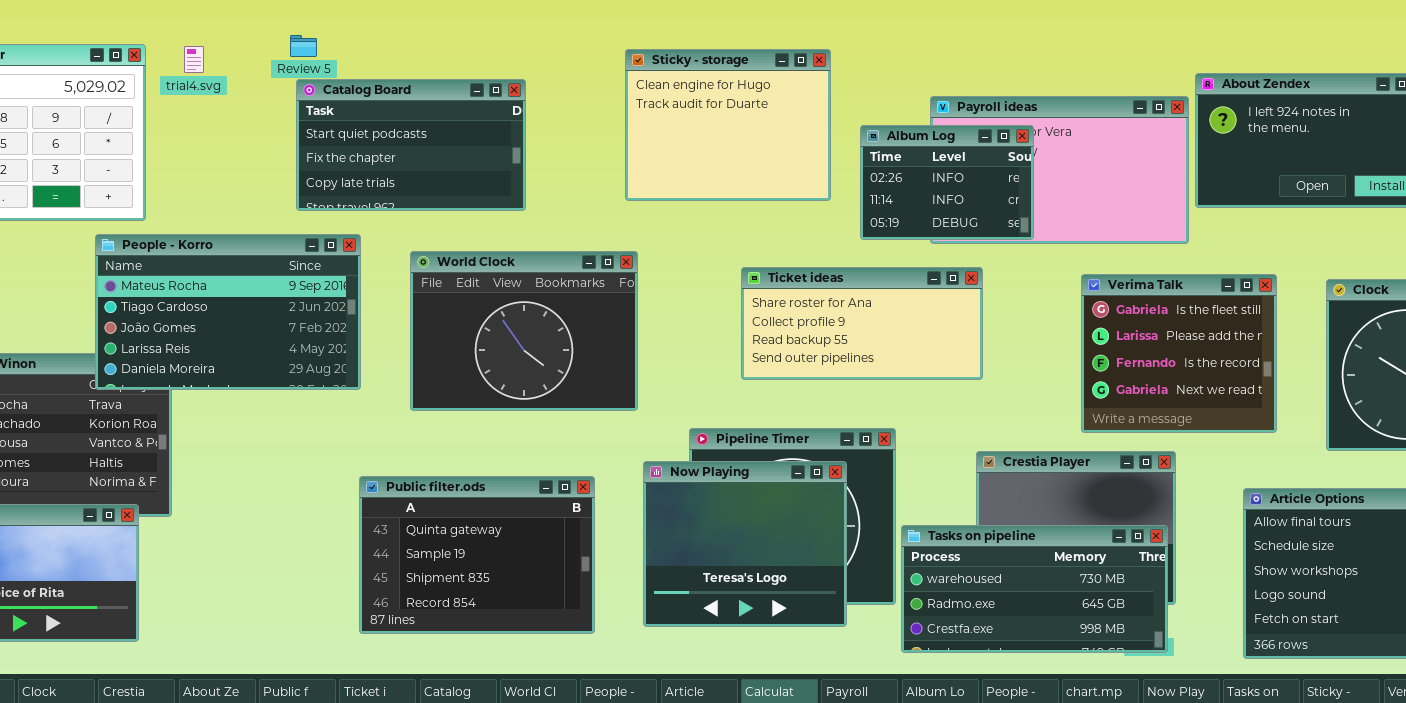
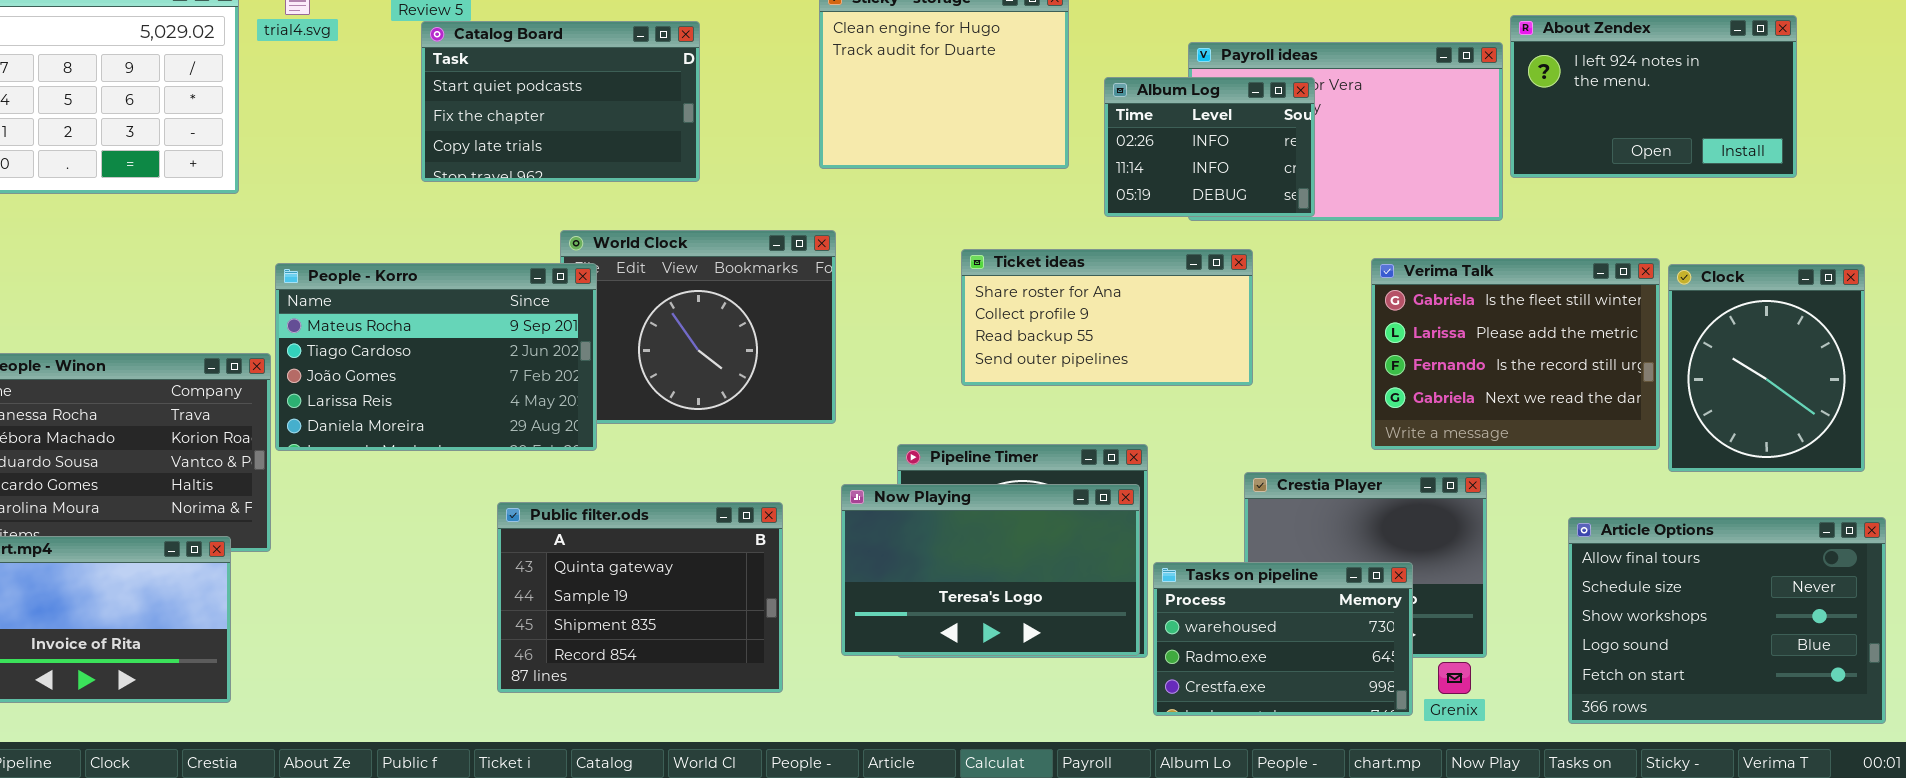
People - Korro: [95,234,361,390] -> [275,263,597,451], moved
Verima Talk: [1081,274,1277,433] -> [1371,258,1660,450], resized
Now Playing: [643,461,847,627] -> [841,484,1140,656], resized
Tasks on pipeline: [901,525,1168,653] -> [1153,562,1413,716], resized

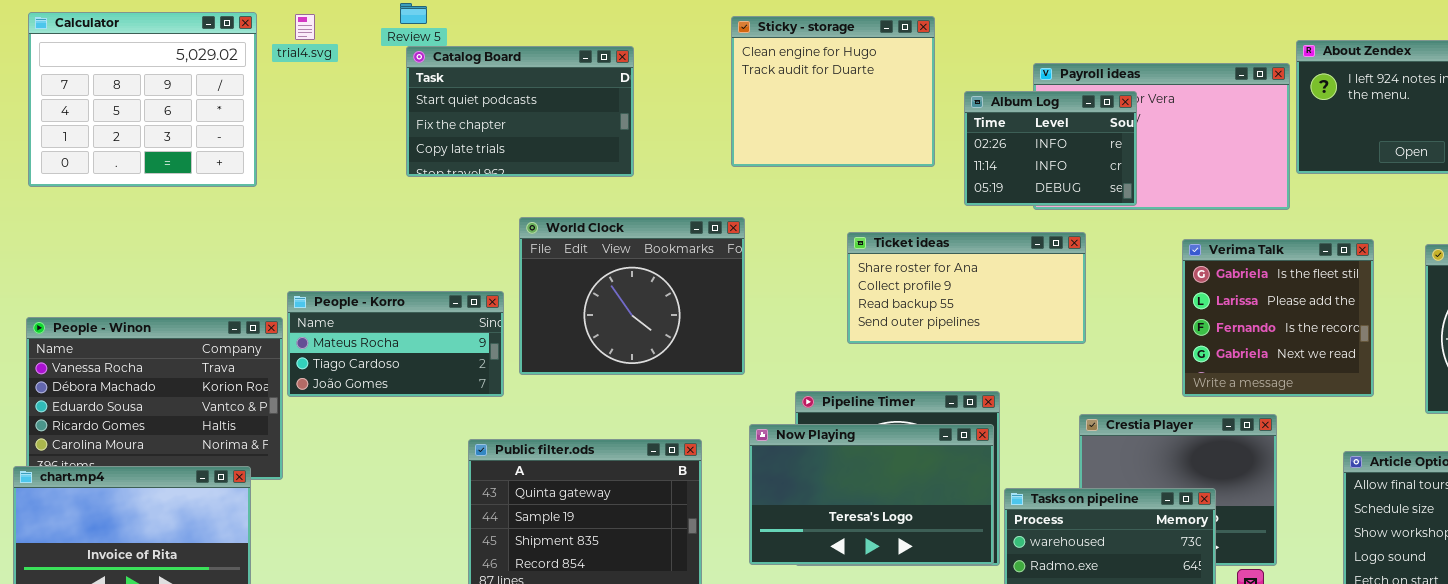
Verima Talk: [1371,258,1660,450] -> [1182,239,1374,397], resized
People - Korro: [275,263,597,451] -> [287,291,504,397], resized

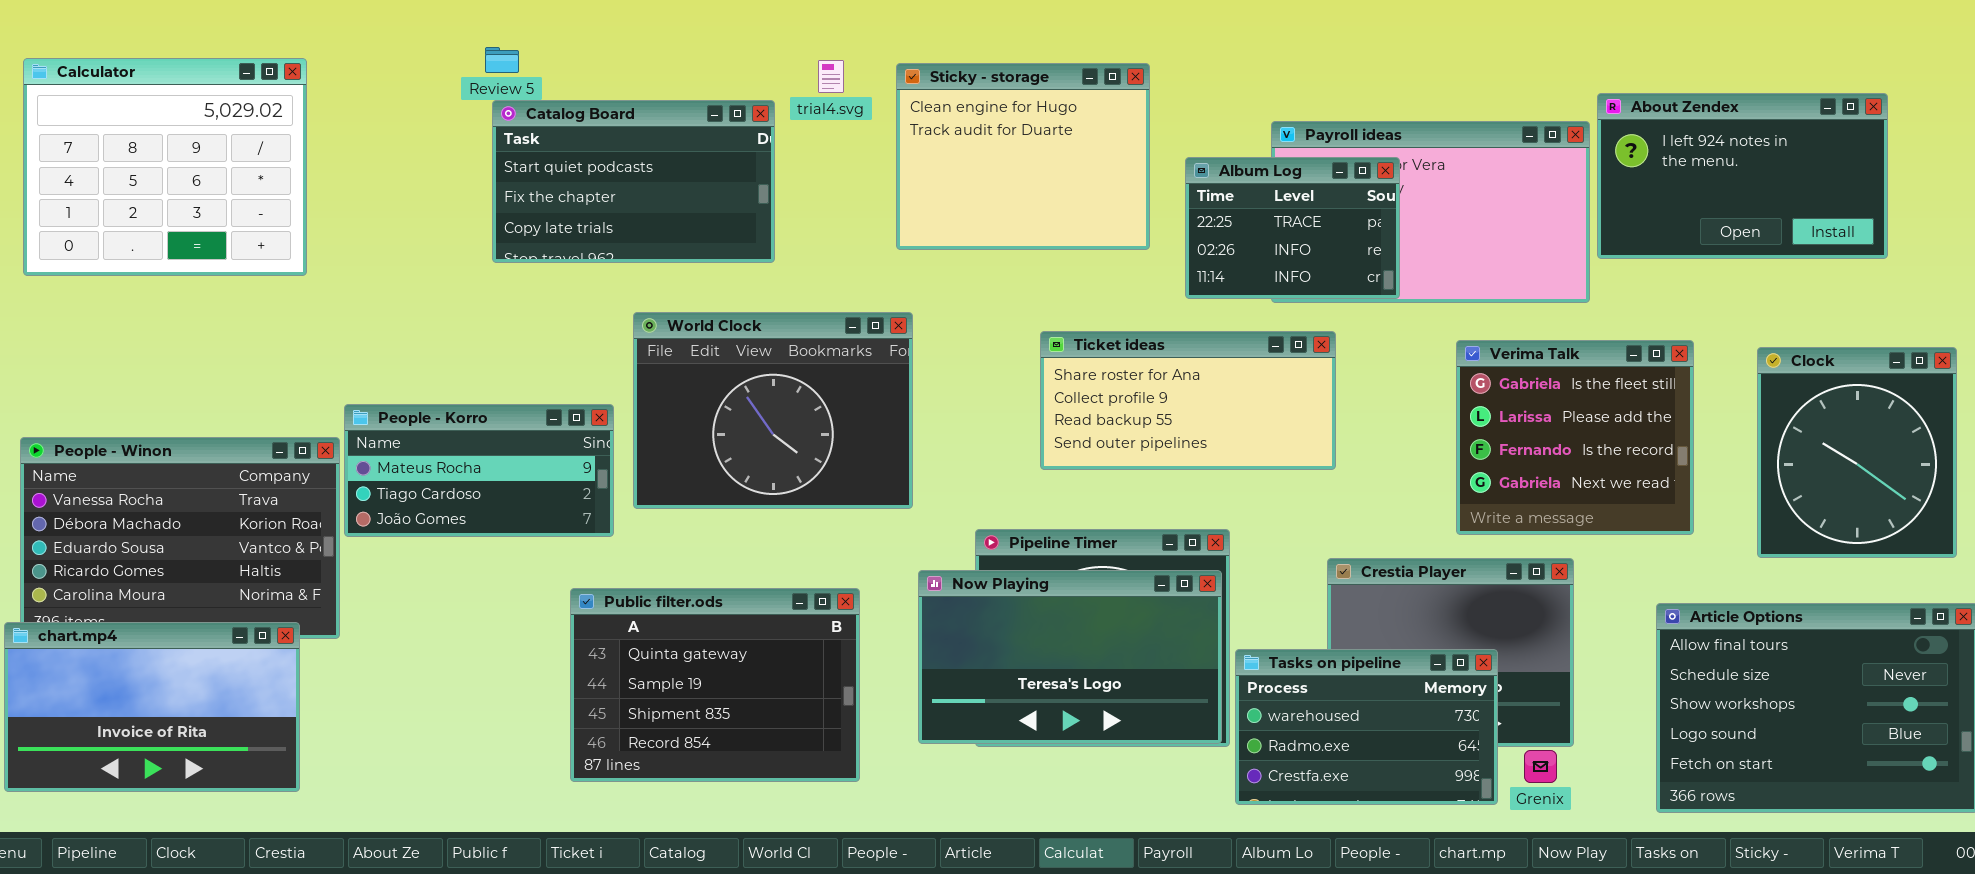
trial4.svg: [295,14,315,40] -> [818,60,844,93], moved
Album Log: [964,91,1137,206] -> [1185,157,1400,299], scrolled up 1 row

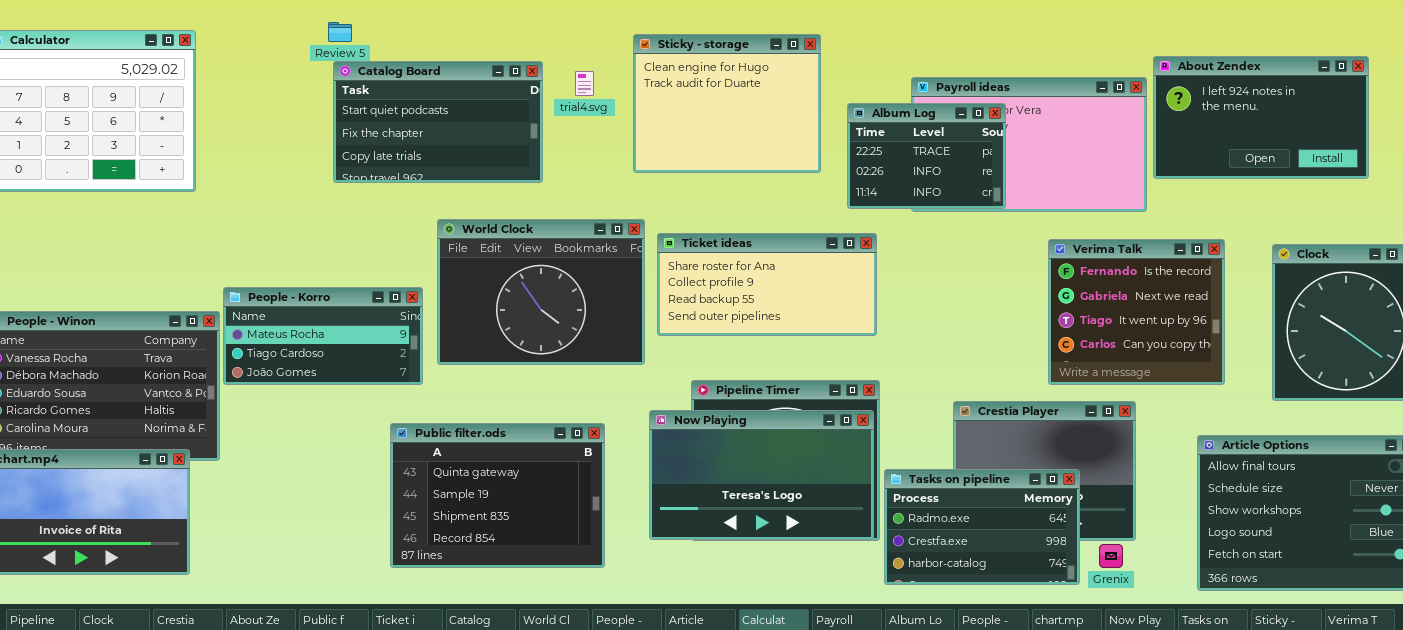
trial4.svg: [818,60,844,93] -> [575,71,594,96], moved
Ticket ideas: [1040,331,1336,470] -> [657,233,877,336], moved
Verima Talk: [1456,340,1694,535] -> [1048,239,1225,385], scrolled down 2 rows
Tasks on pipeline: [1235,649,1498,805] -> [884,469,1080,585], scrolled down 1 row

